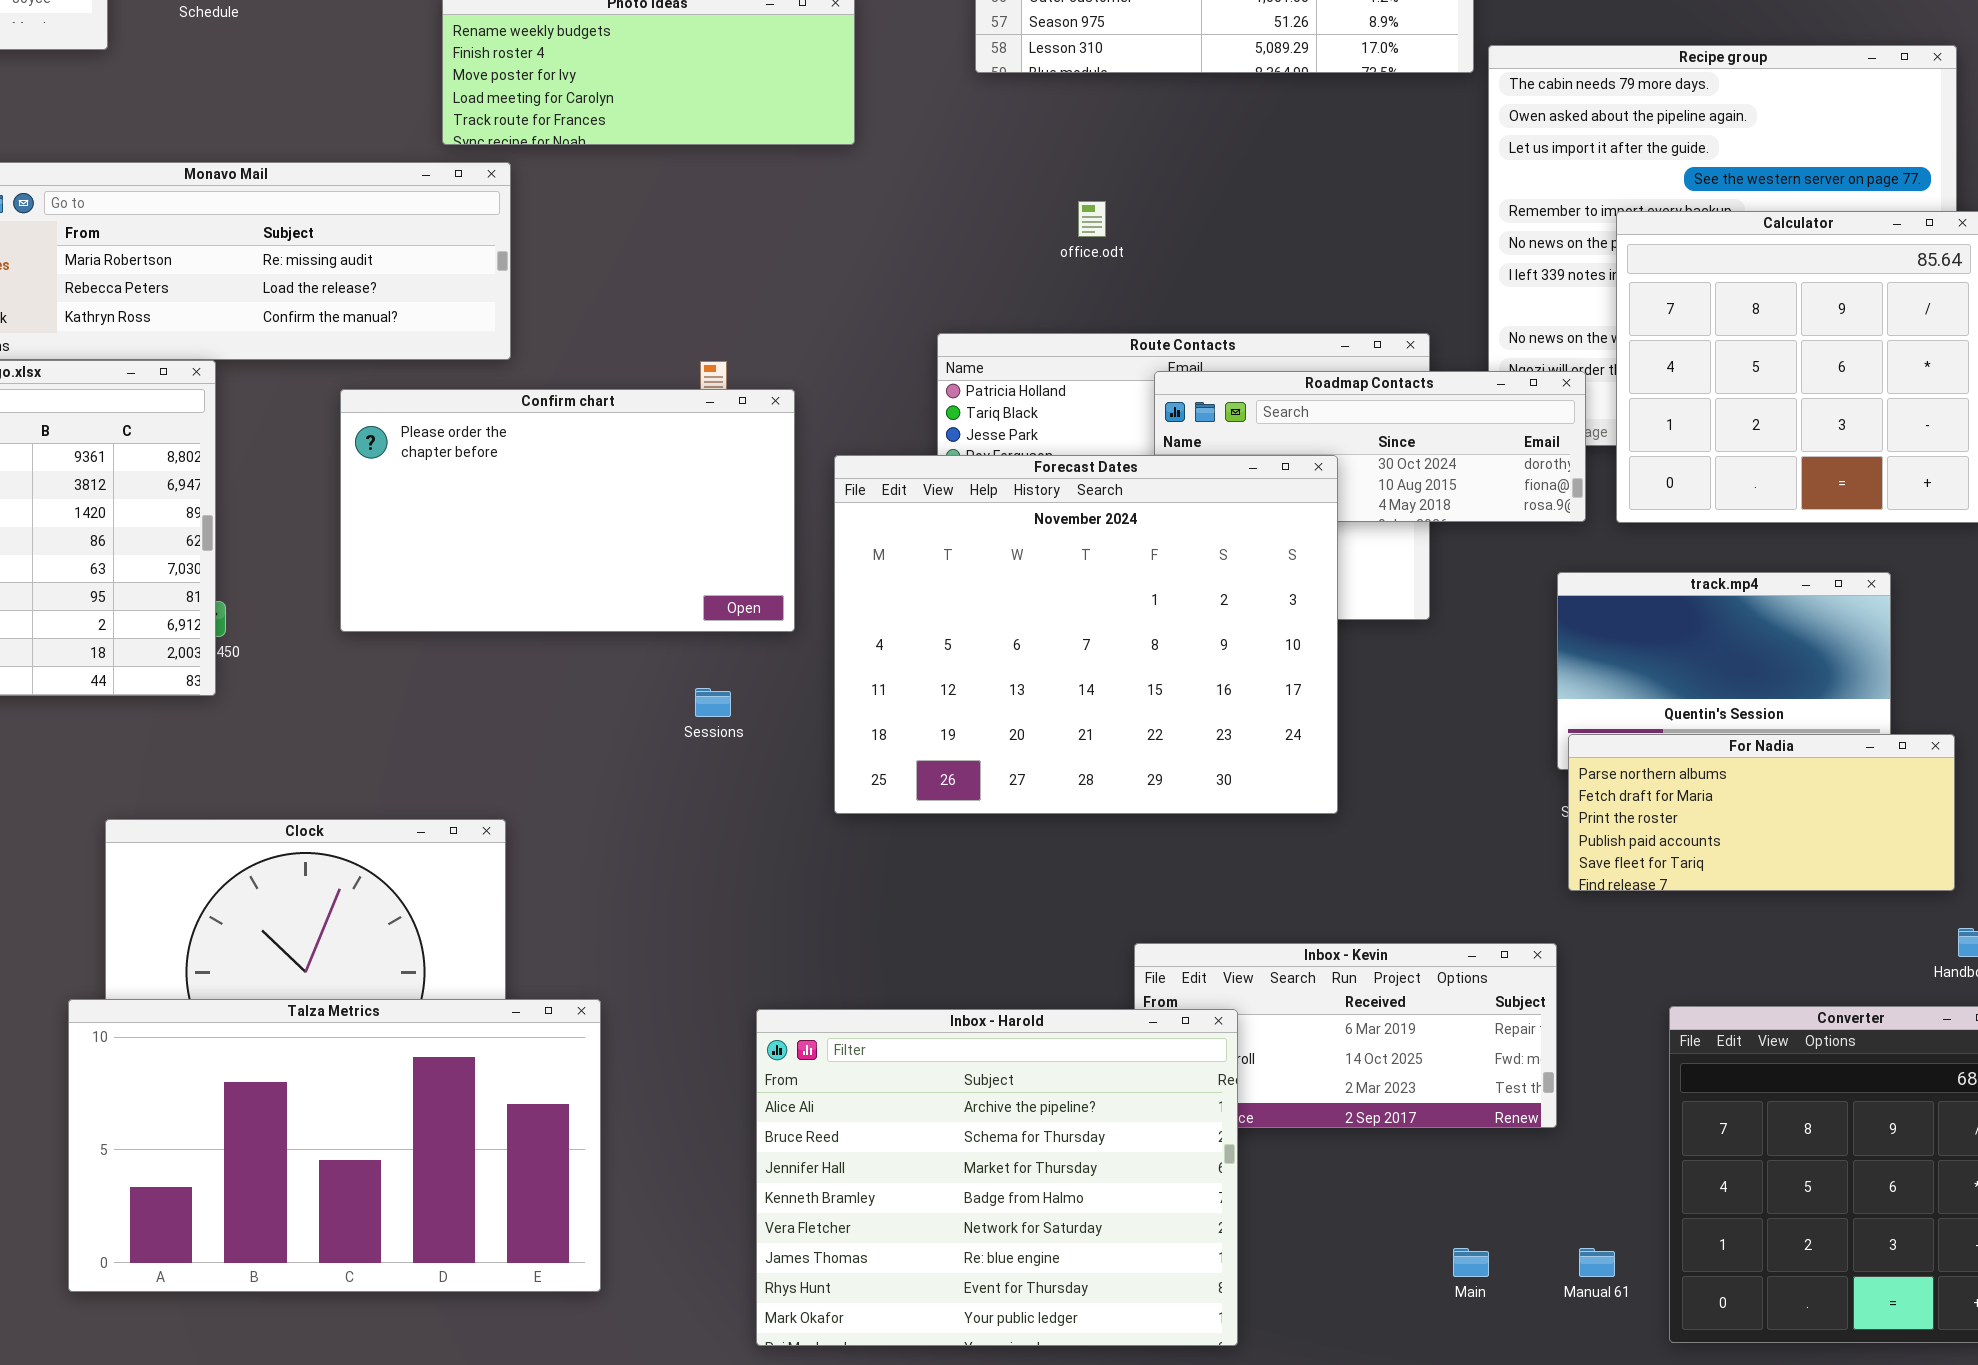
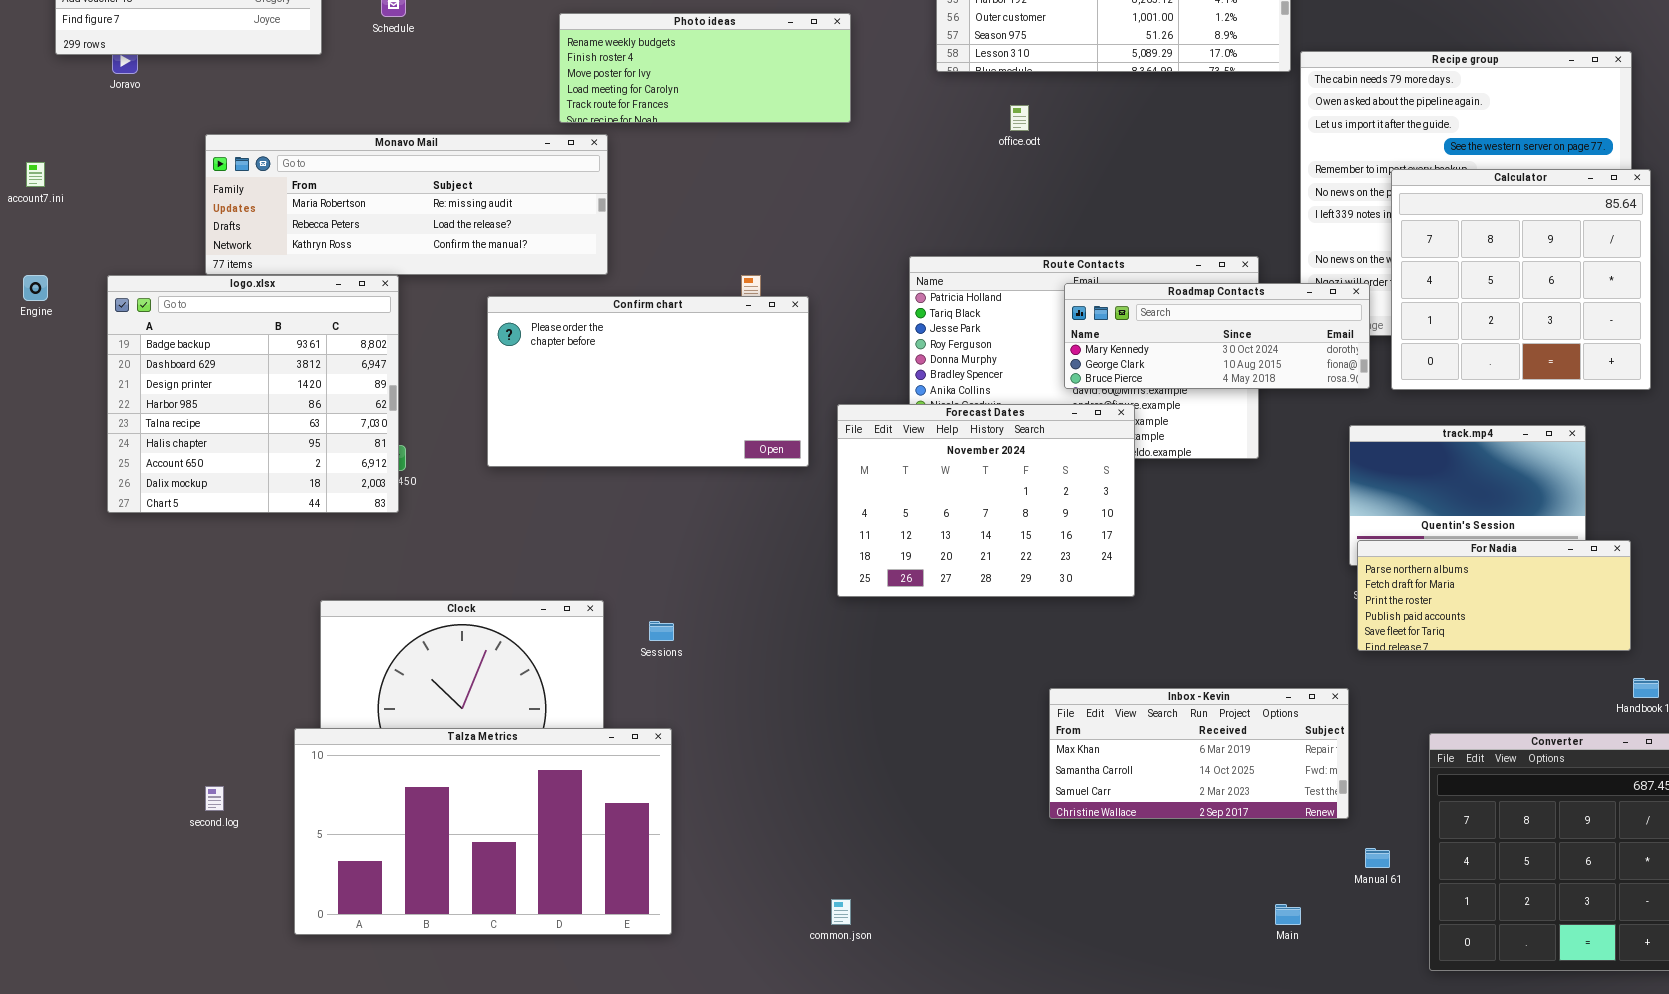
office.odt: [1078,201,1106,237] -> [1010,105,1029,131], moved
Forecast Dates: [834,455,1338,814] -> [837,404,1135,597], resized
Sessions: [695,688,731,717] -> [649,621,674,641], moved
Inbox - Harold: [756,1009,1238,1346] -> none, closed
Manual 61: [1579,1248,1615,1277] -> [1365,848,1390,868], moved

